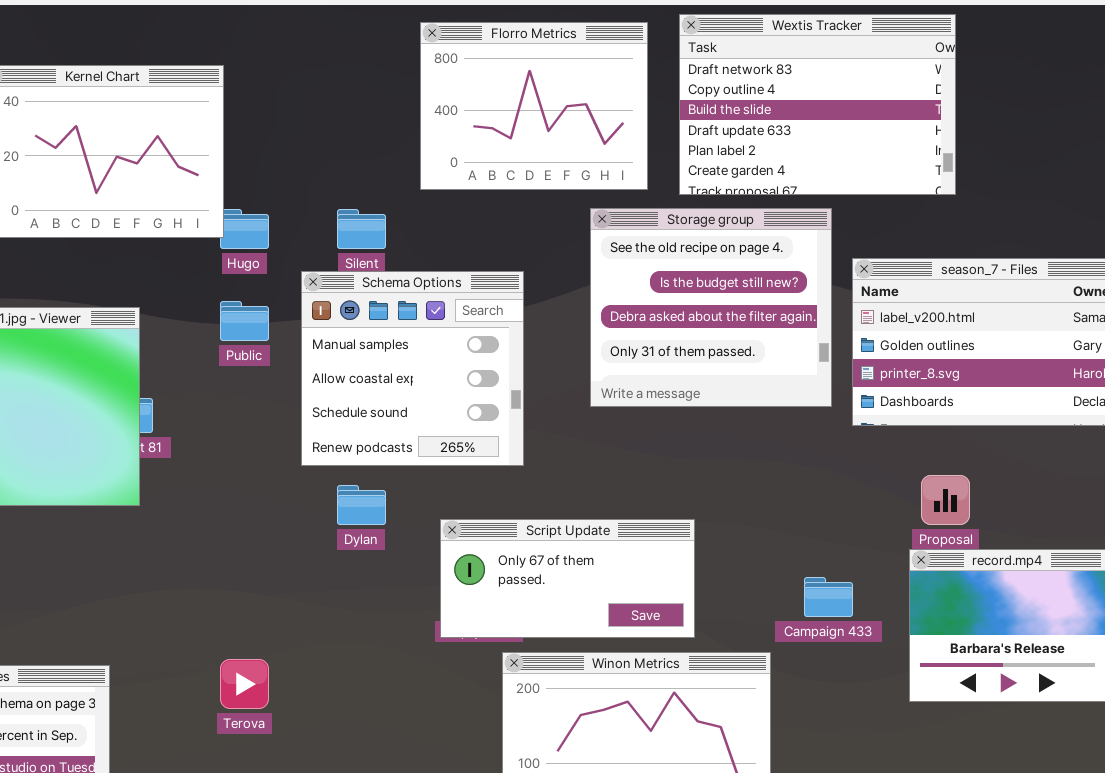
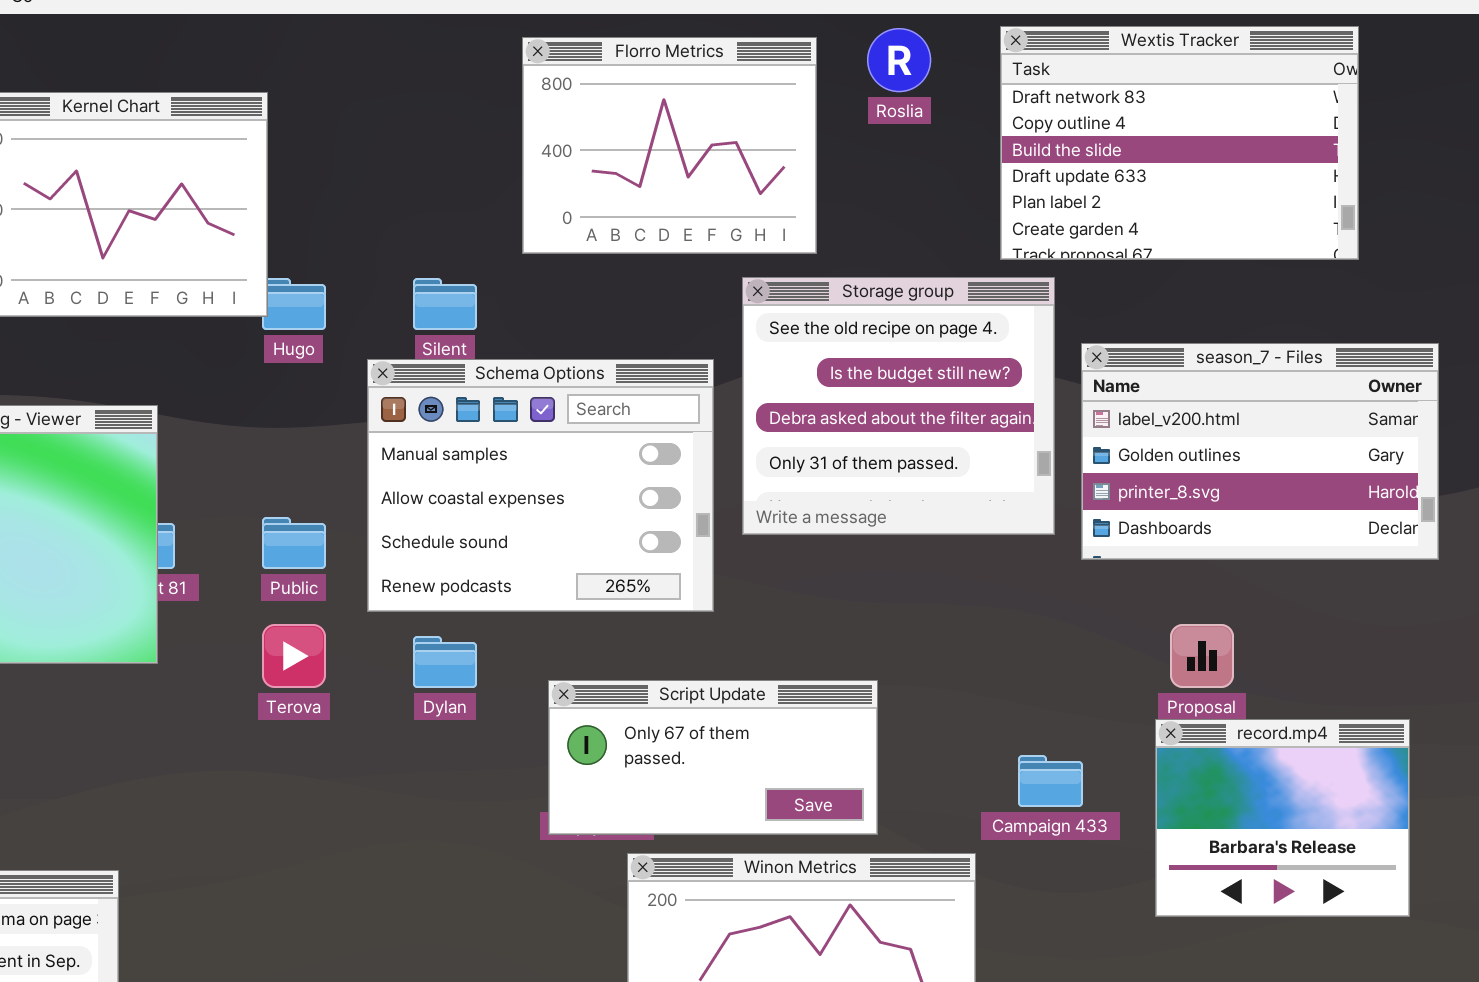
Wextis Tracker: [679,14,956,195] -> [1000,26,1359,260], moved
Schema Options: [301,271,524,466] -> [367,359,714,612], resized
Public: [220,301,269,341] -> [262,517,326,569], moved
Terova: [220,659,269,709] -> [262,624,326,688], moved

